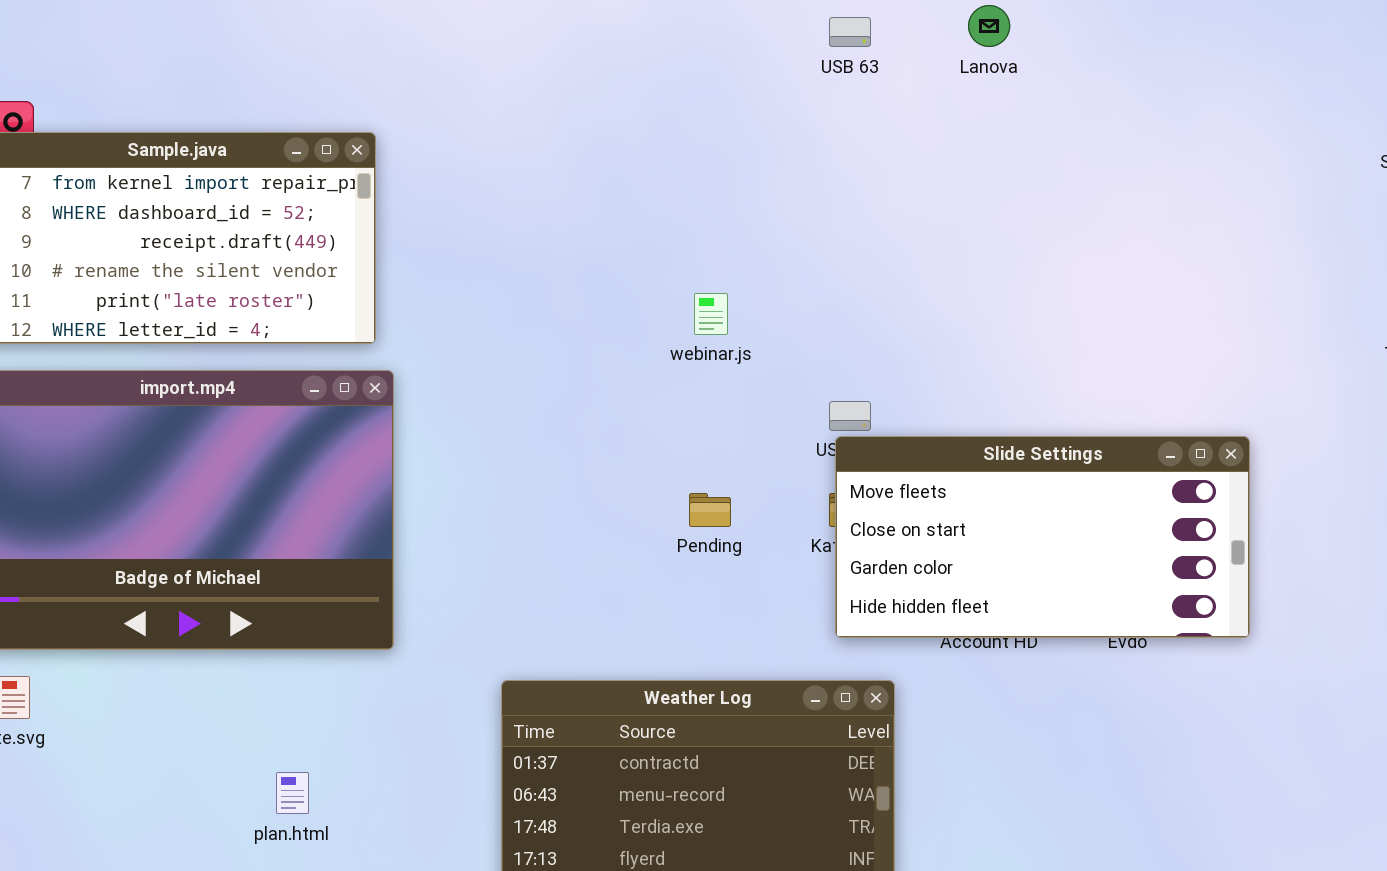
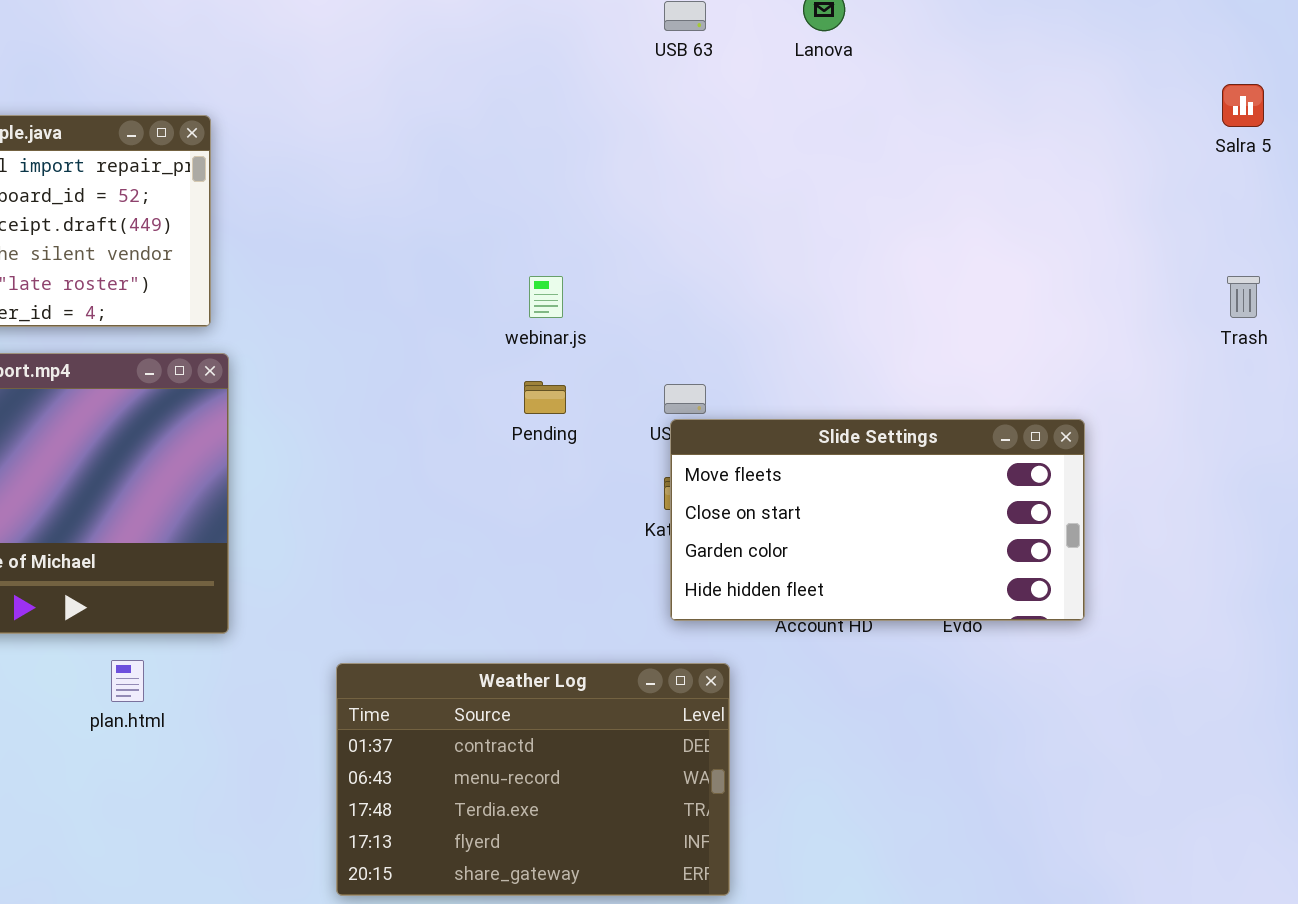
Pending: [689,493,731,527] -> [524,381,566,414], moved
plan.html: [276,772,309,814] -> [111,660,144,702], moved

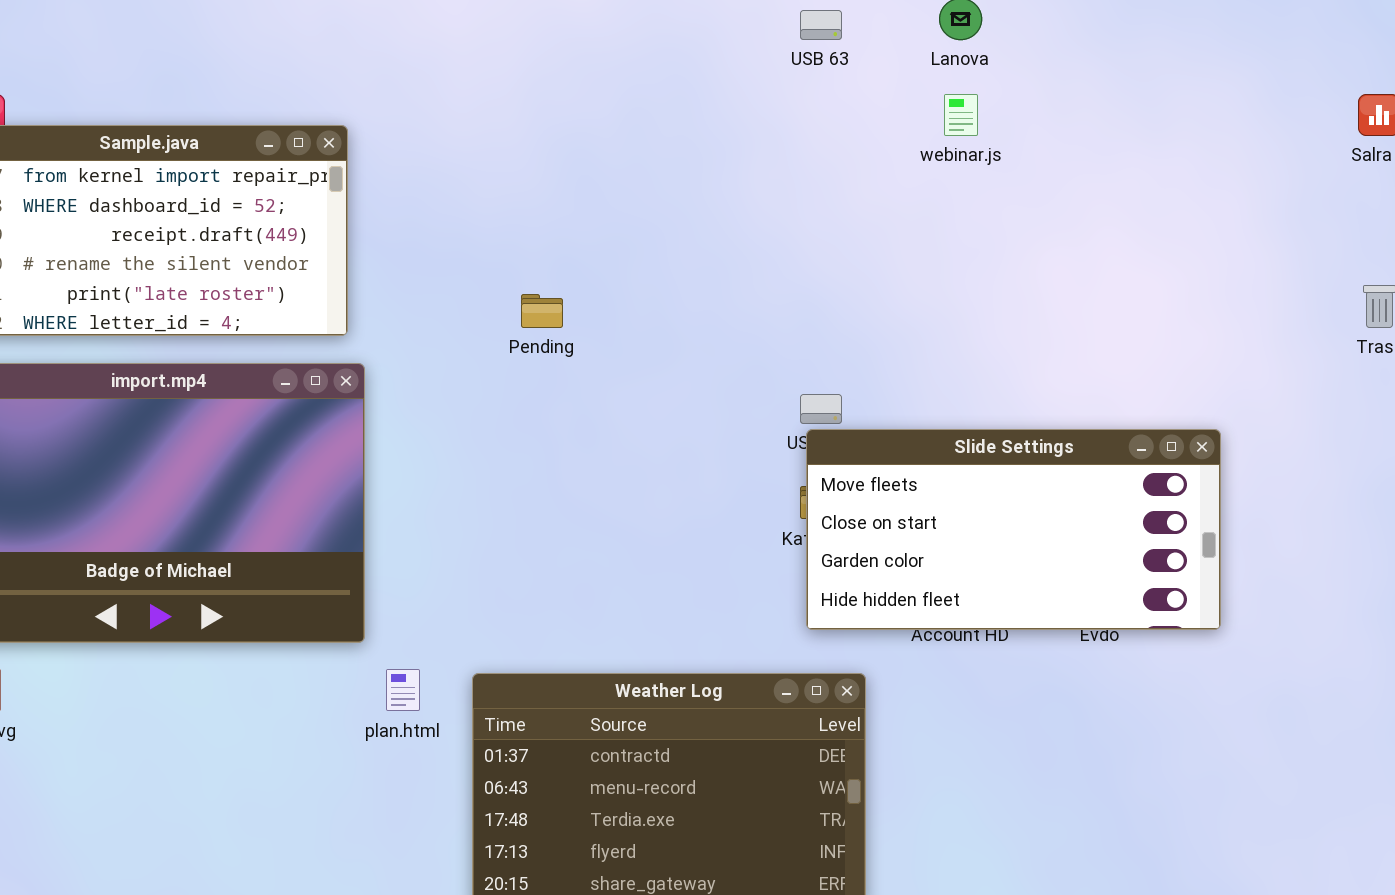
webinar.js: [529,276,563,318] -> [944,94,978,136], moved
Pending: [524,381,566,414] -> [521,294,563,328], moved
plan.html: [111,660,144,702] -> [386,669,420,711], moved

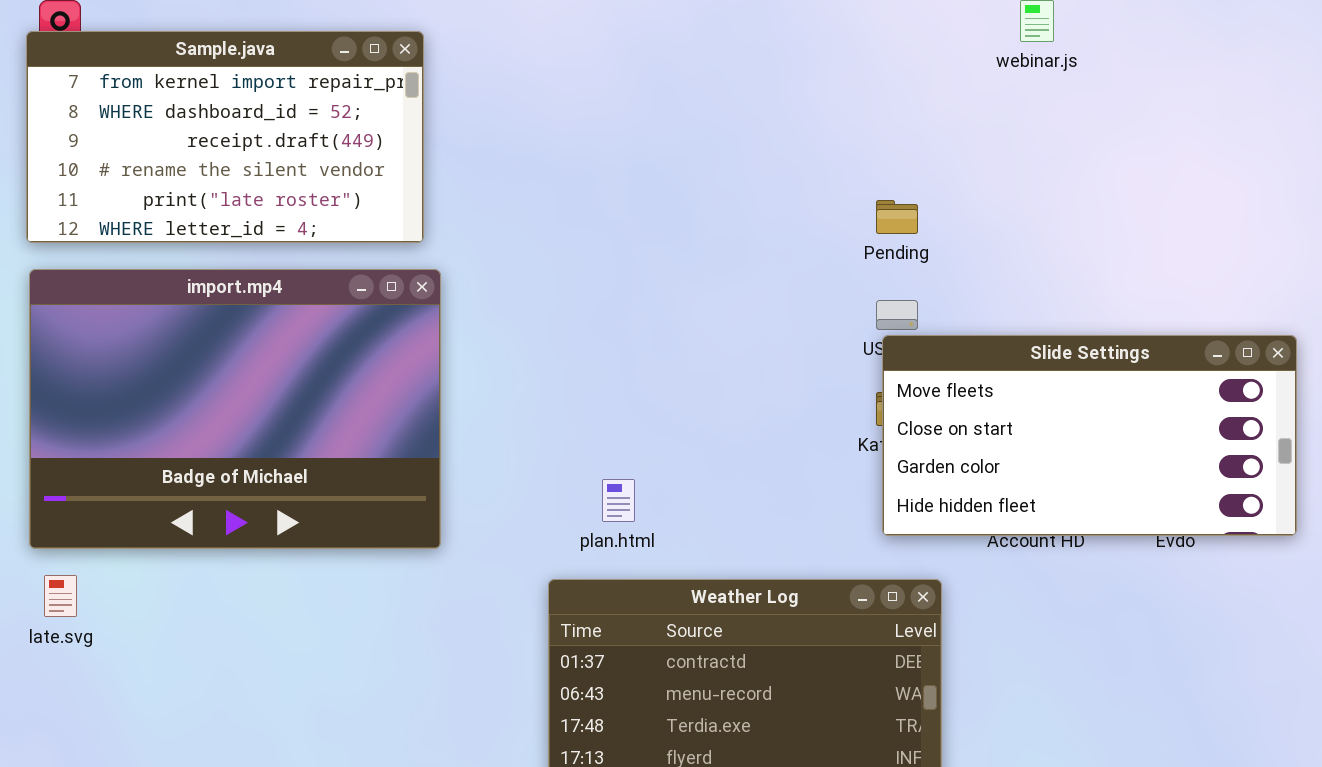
Pending: [521,294,563,328] -> [876,200,918,234], moved
plan.html: [386,669,420,711] -> [602,479,635,522], moved

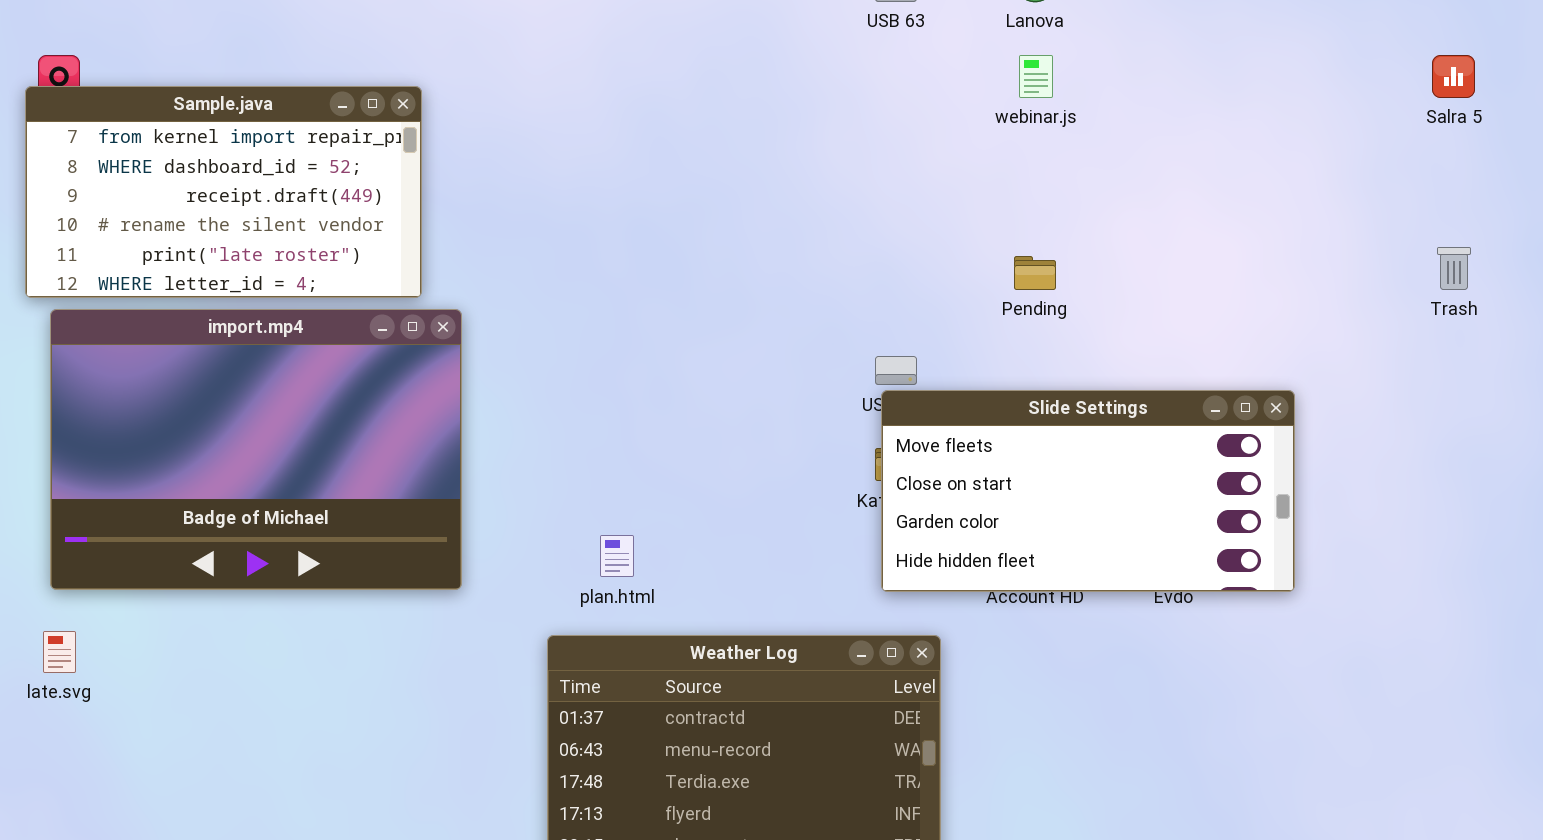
Pending: [876,200,918,234] -> [1014,256,1056,290], moved
import.mp4: [29,269,441,549] -> [50,309,462,590], moved

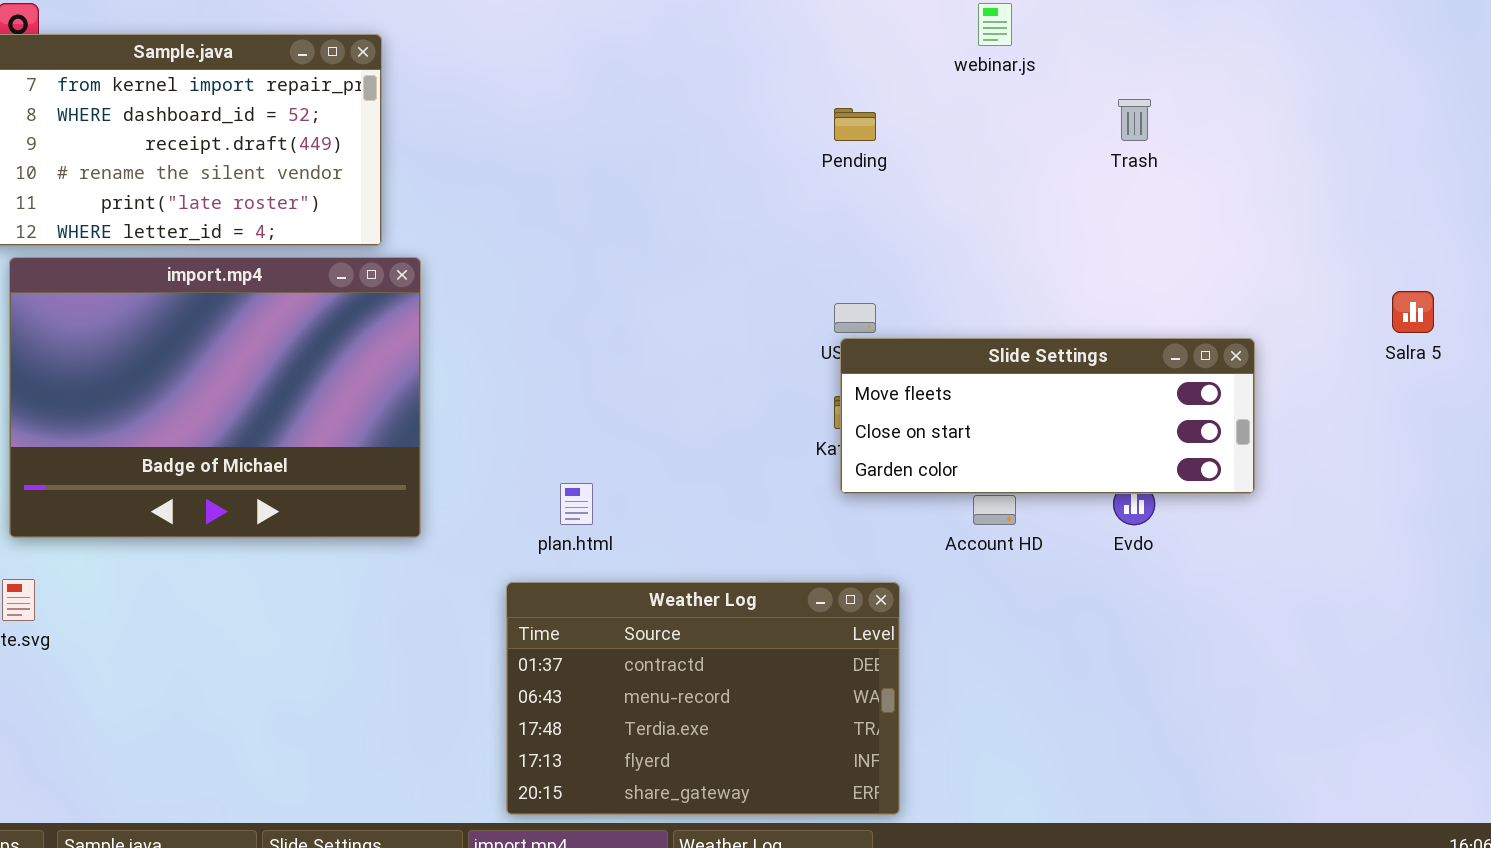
Salra 5: [1432,55,1475,98] -> [1392,291,1434,333], moved
Trash: [1437,247,1471,290] -> [1118,99,1151,141], moved
Pending: [1014,256,1056,290] -> [834,108,876,141], moved
Slide Settings: [881,390,1295,592] -> [840,338,1255,494], resized

